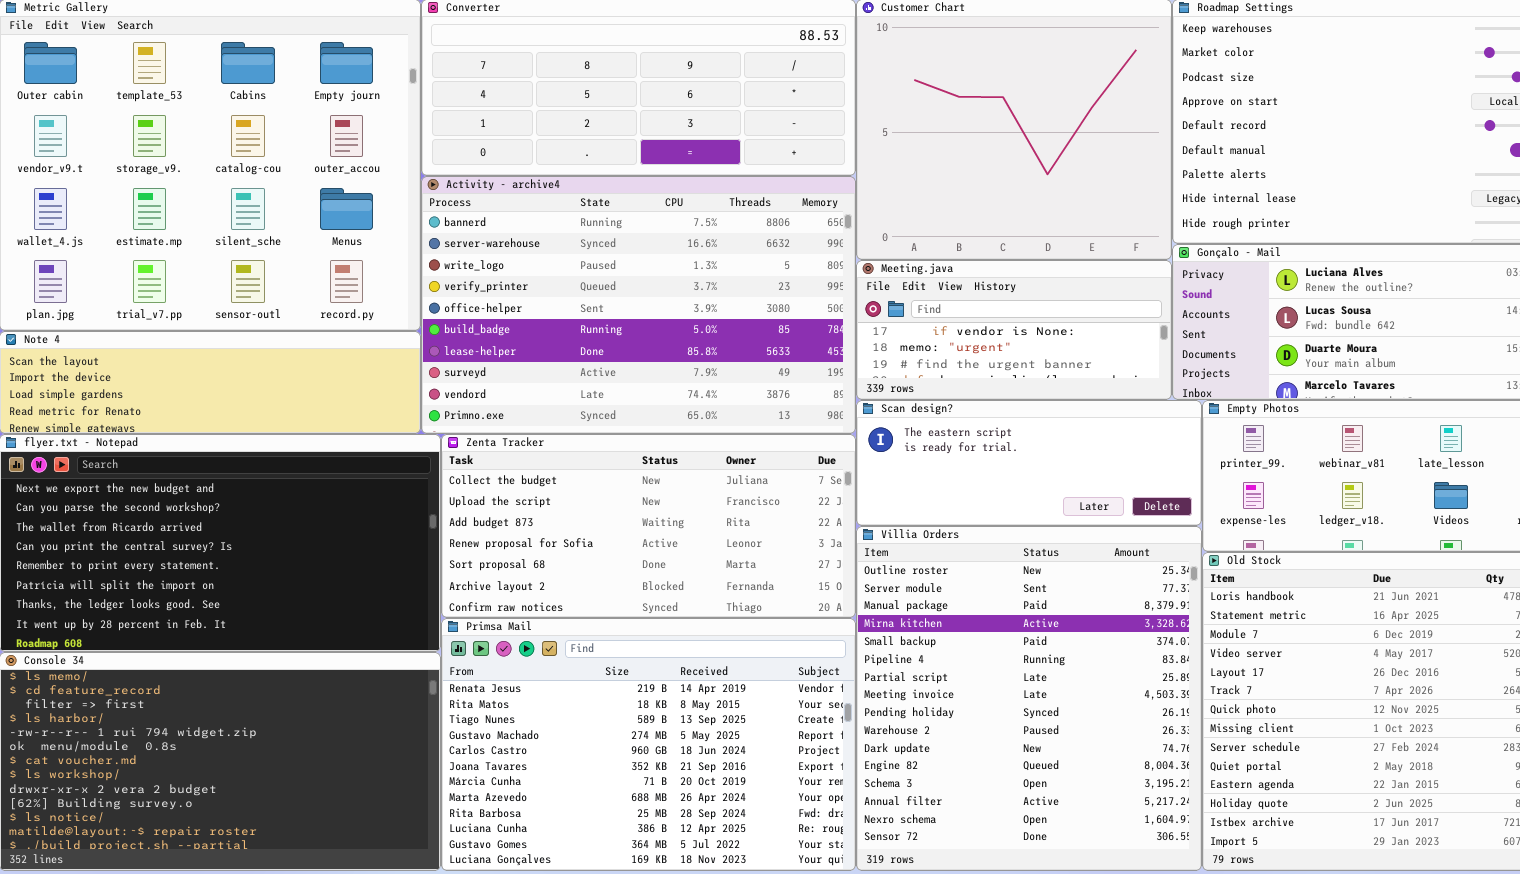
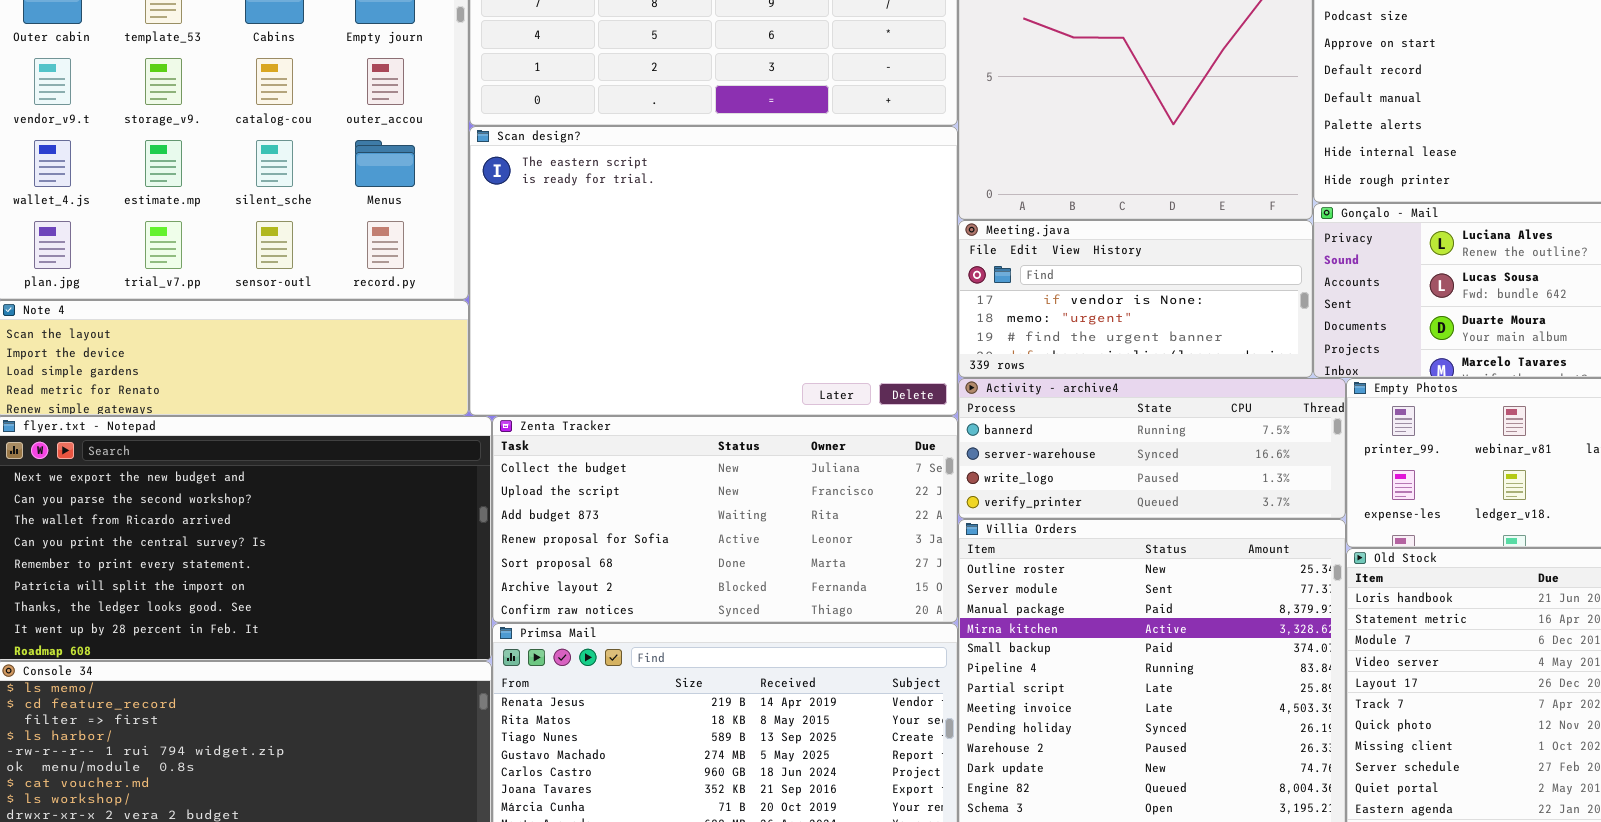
Activity - archive4: [421,176,856,434] -> [958,378,1346,519], moved, resized
Scan design?: [856,400,1202,526] -> [469,126,958,416], moved, resized

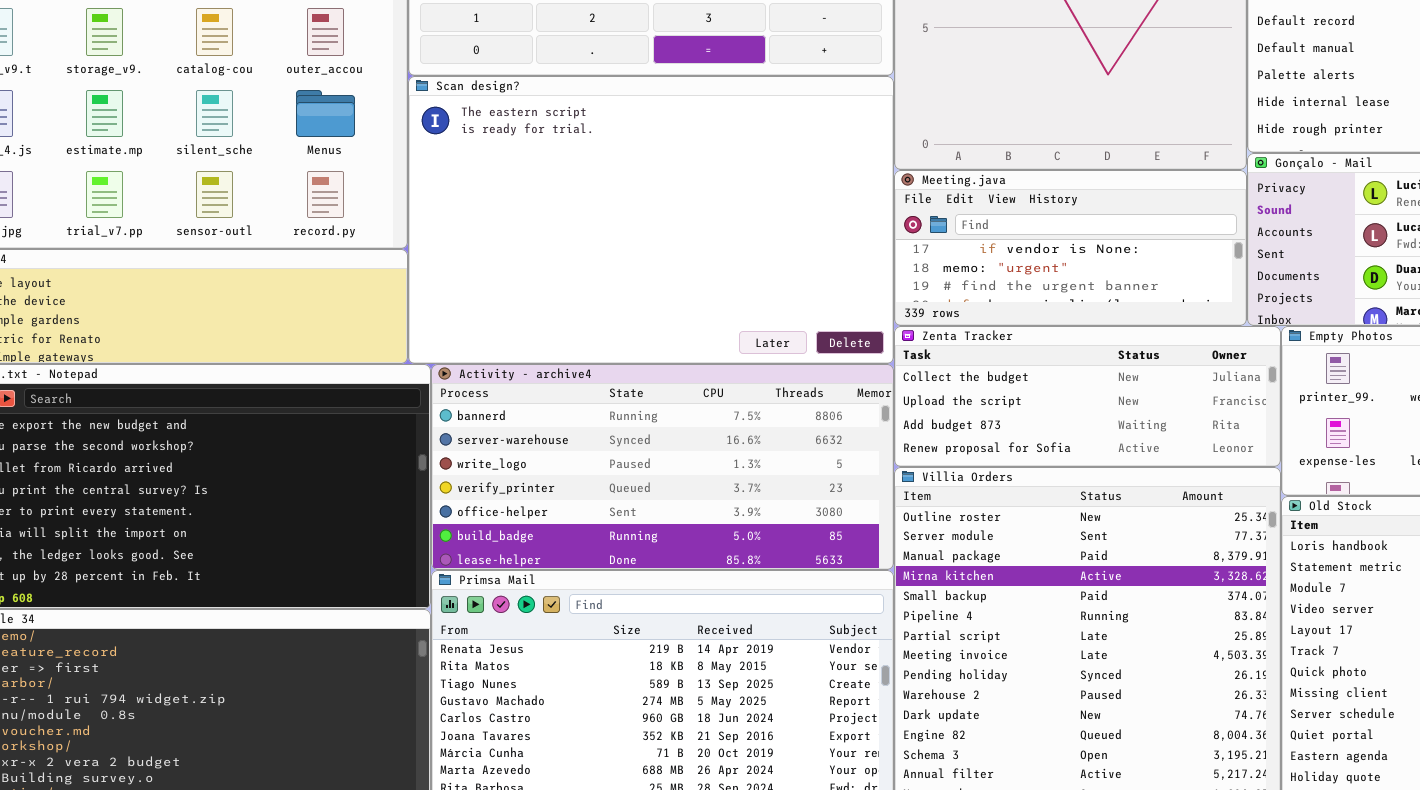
Activity - archive4: [958,378,1346,519] -> [431,364,894,570], moved, resized
Zenta Tracker: [492,416,958,623] -> [894,326,1281,467], moved, resized

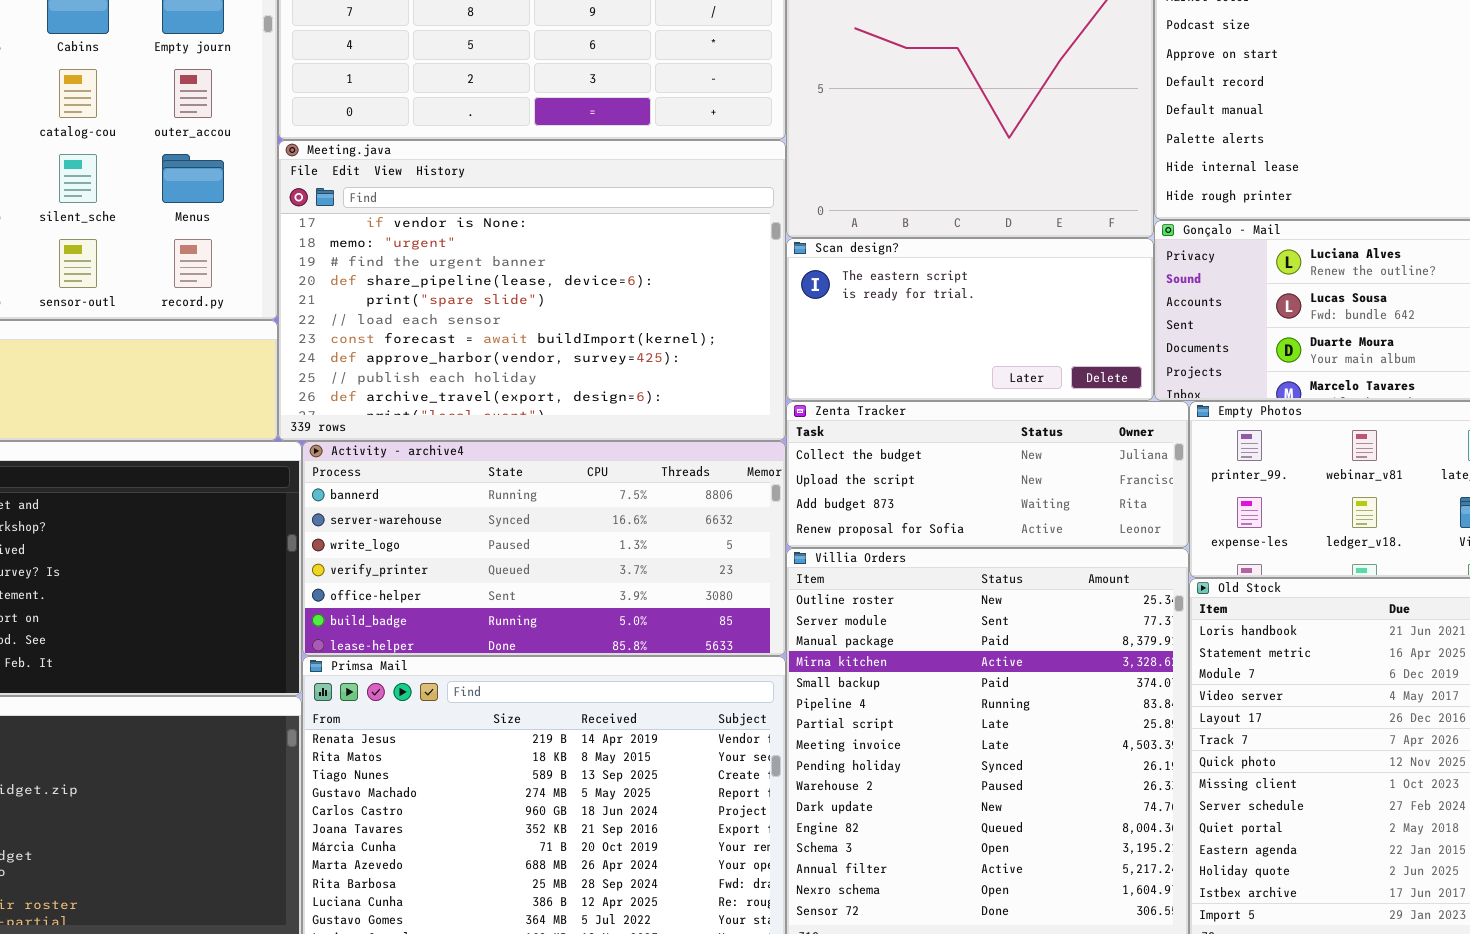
Scan design?: [408,76,894,364] -> [786,238,1154,401], moved, resized
Meeting.java: [894,170,1247,326] -> [278,140,786,441], moved, resized

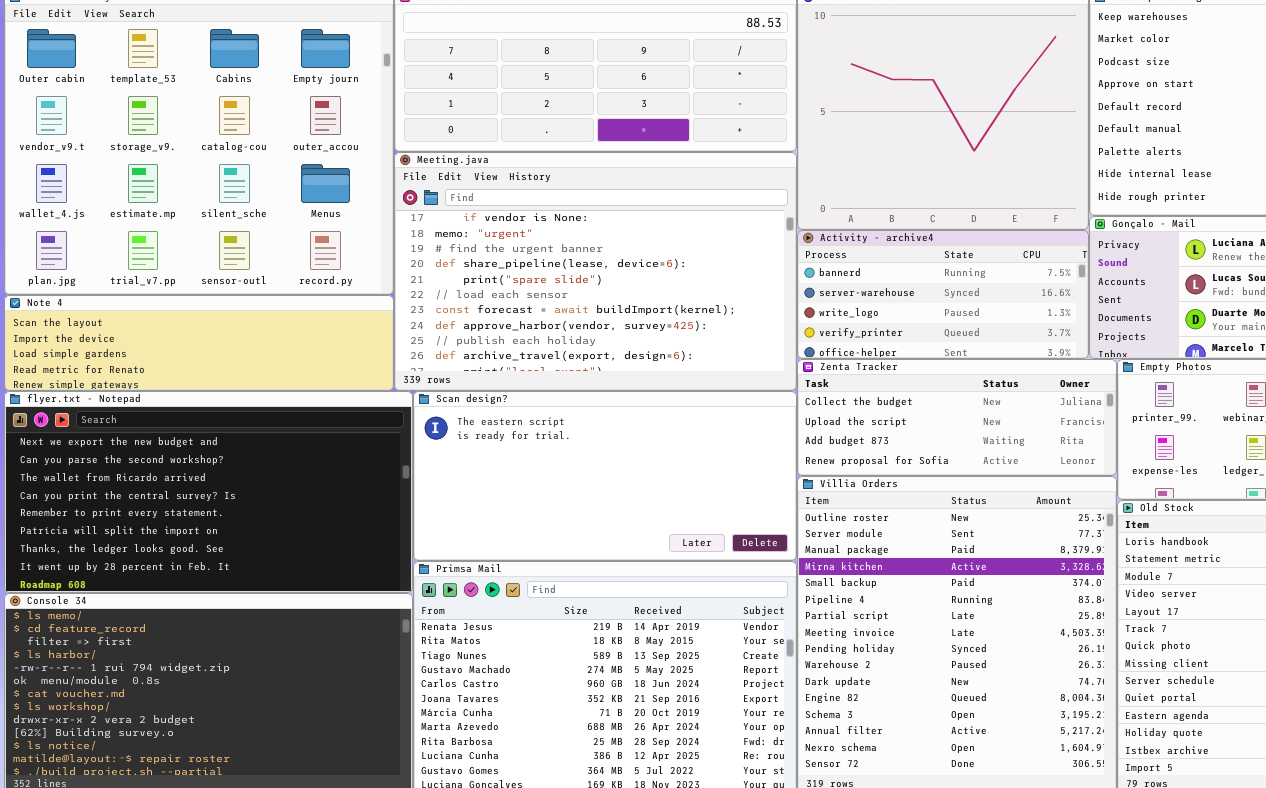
Scan design?: [786,238,1154,401] -> [413,391,797,561], moved, resized
Activity - archive4: [302,441,786,656] -> [797,230,1089,359], moved, resized

